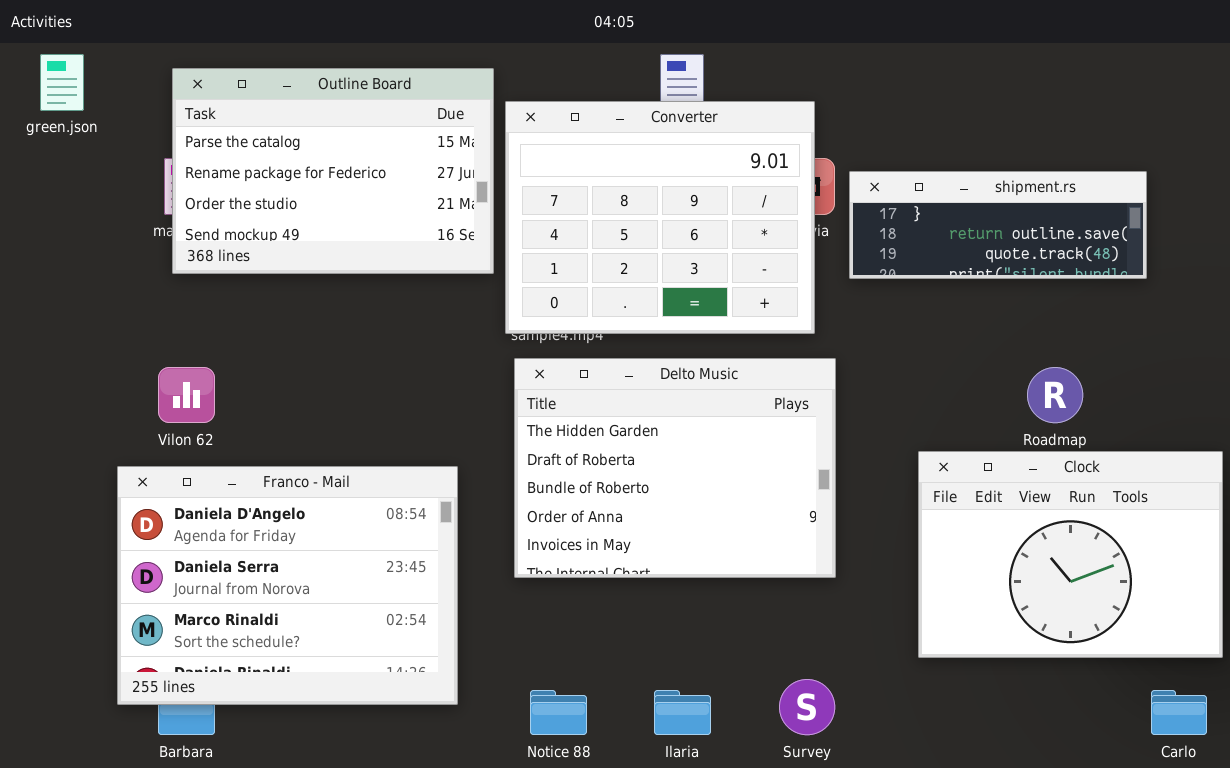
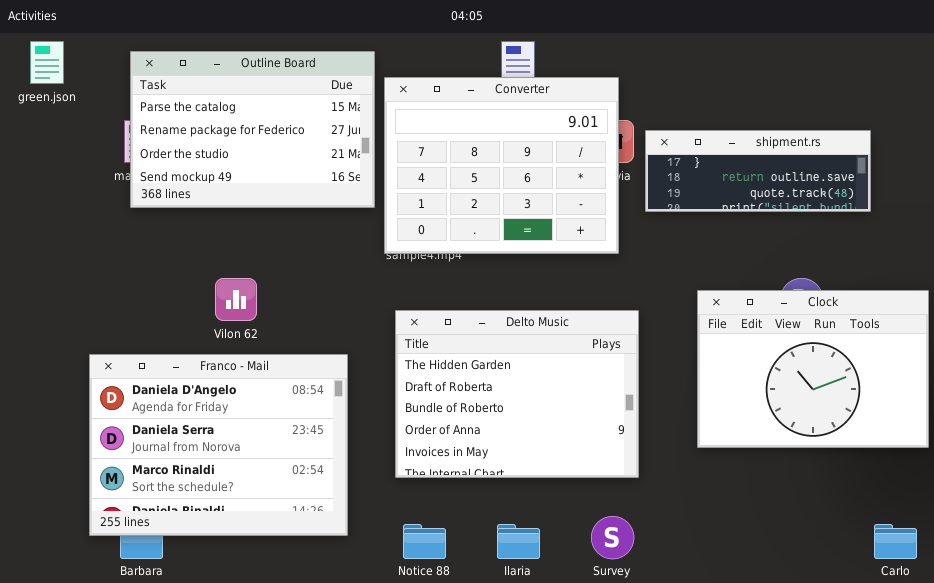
Delto Music: [514,358,836,578] -> [395,310,639,478], moved
Vilon 62: [158,367,215,423] -> [215,278,257,321], moved
Clock: [918,451,1223,658] -> [697,290,929,448], moved

